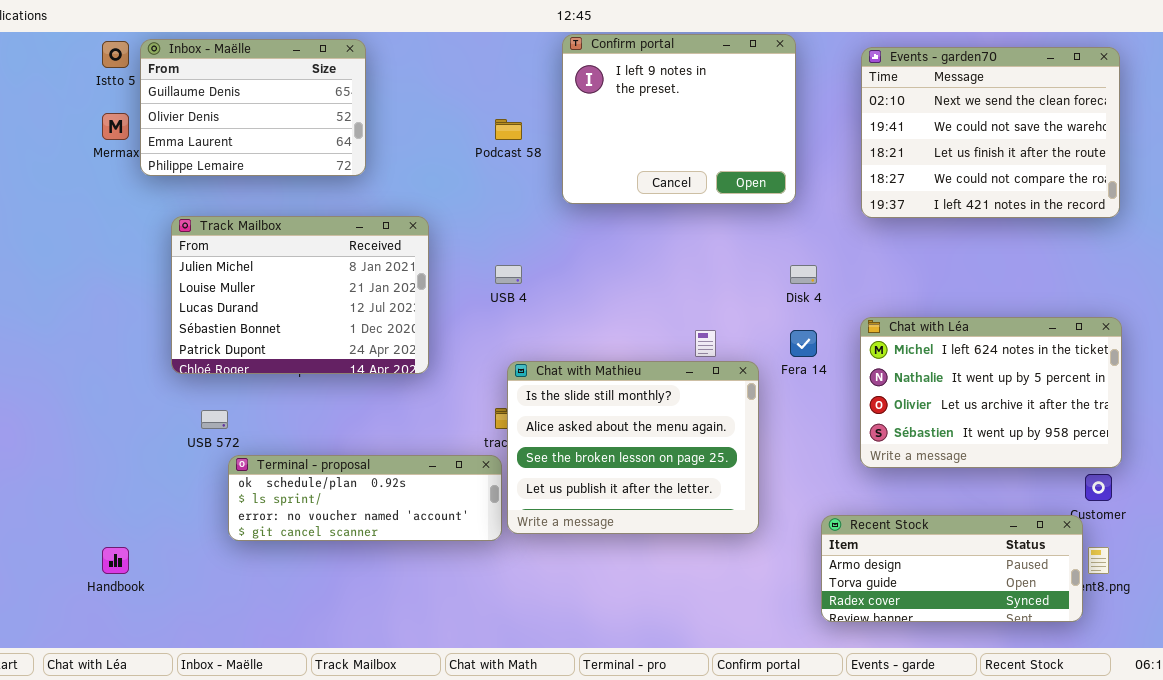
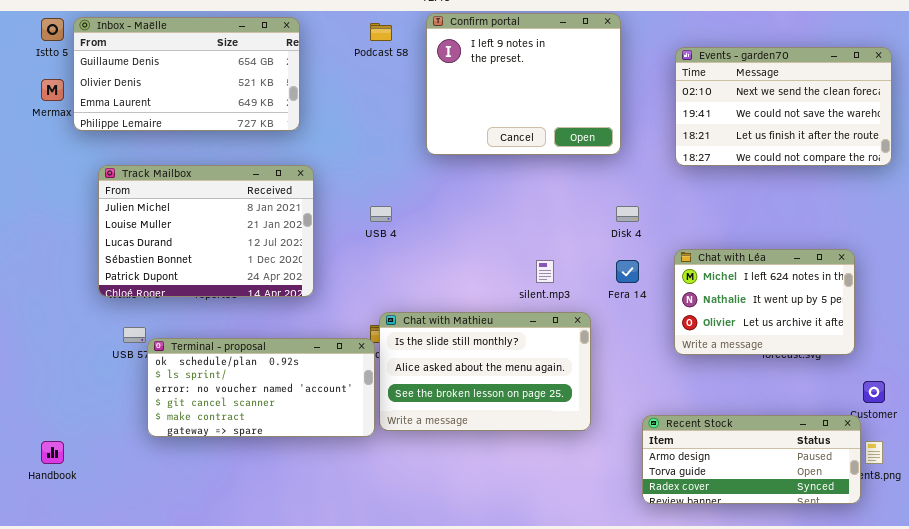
Inbox - Maëlle: [140,39,366,176] -> [73,17,300,131], resized
Events - garden70: [861,47,1120,218] -> [675,47,892,166], resized
Podcast 58: [495,119,522,140] -> [370,23,392,41], moved
Chat with Léa: [860,317,1122,468] -> [674,249,855,355], resized
Chat with Mathieu: [507,361,759,534] -> [379,312,591,431], resized
Terminal - proposal: [228,455,502,541] -> [147,338,375,437], resized

